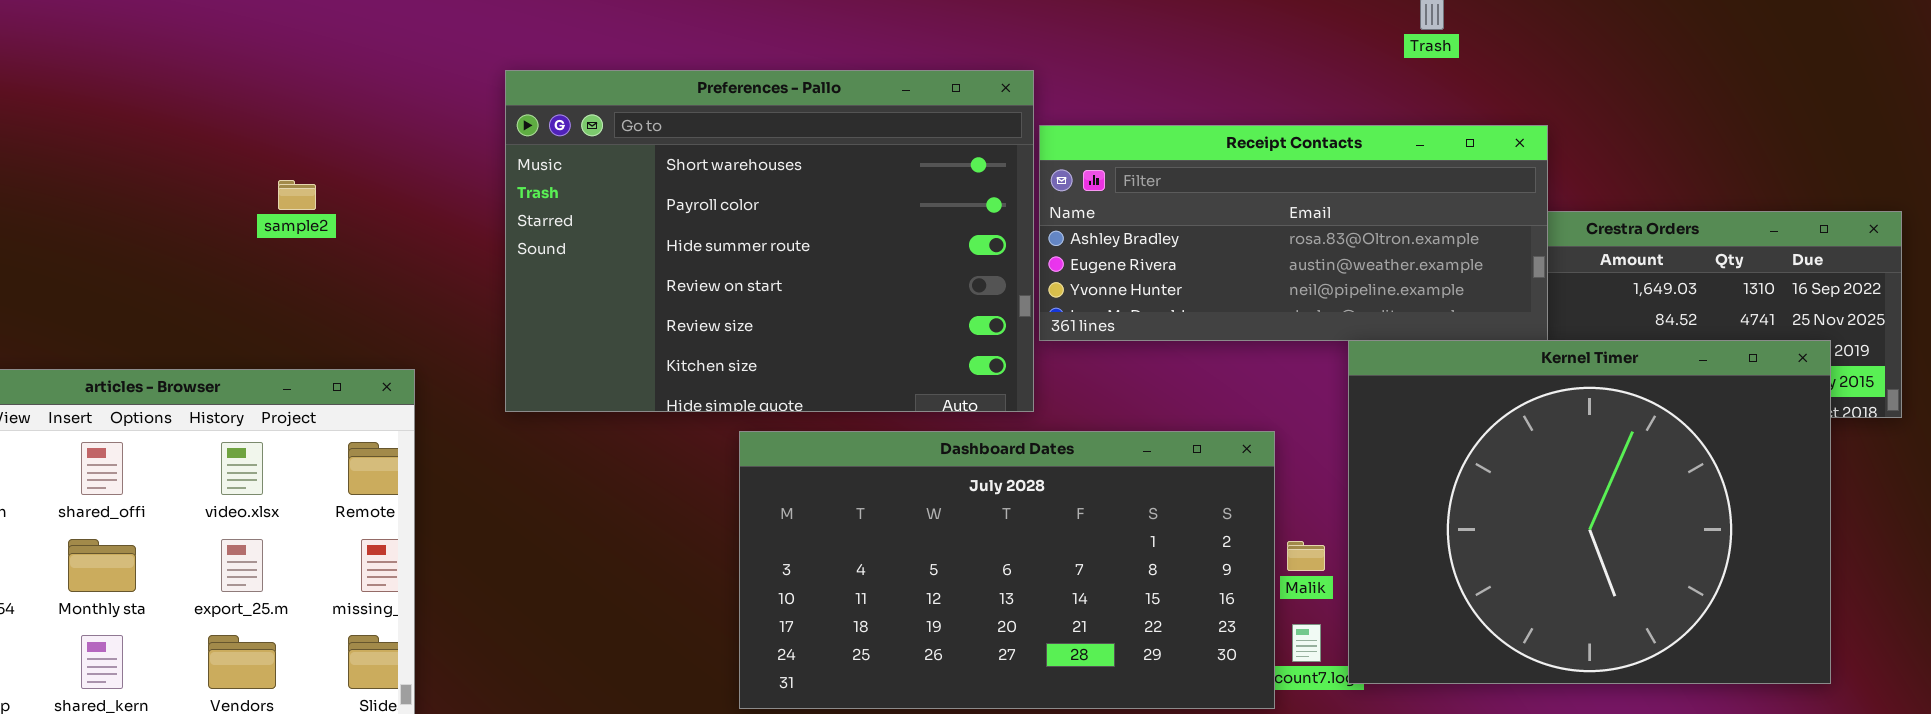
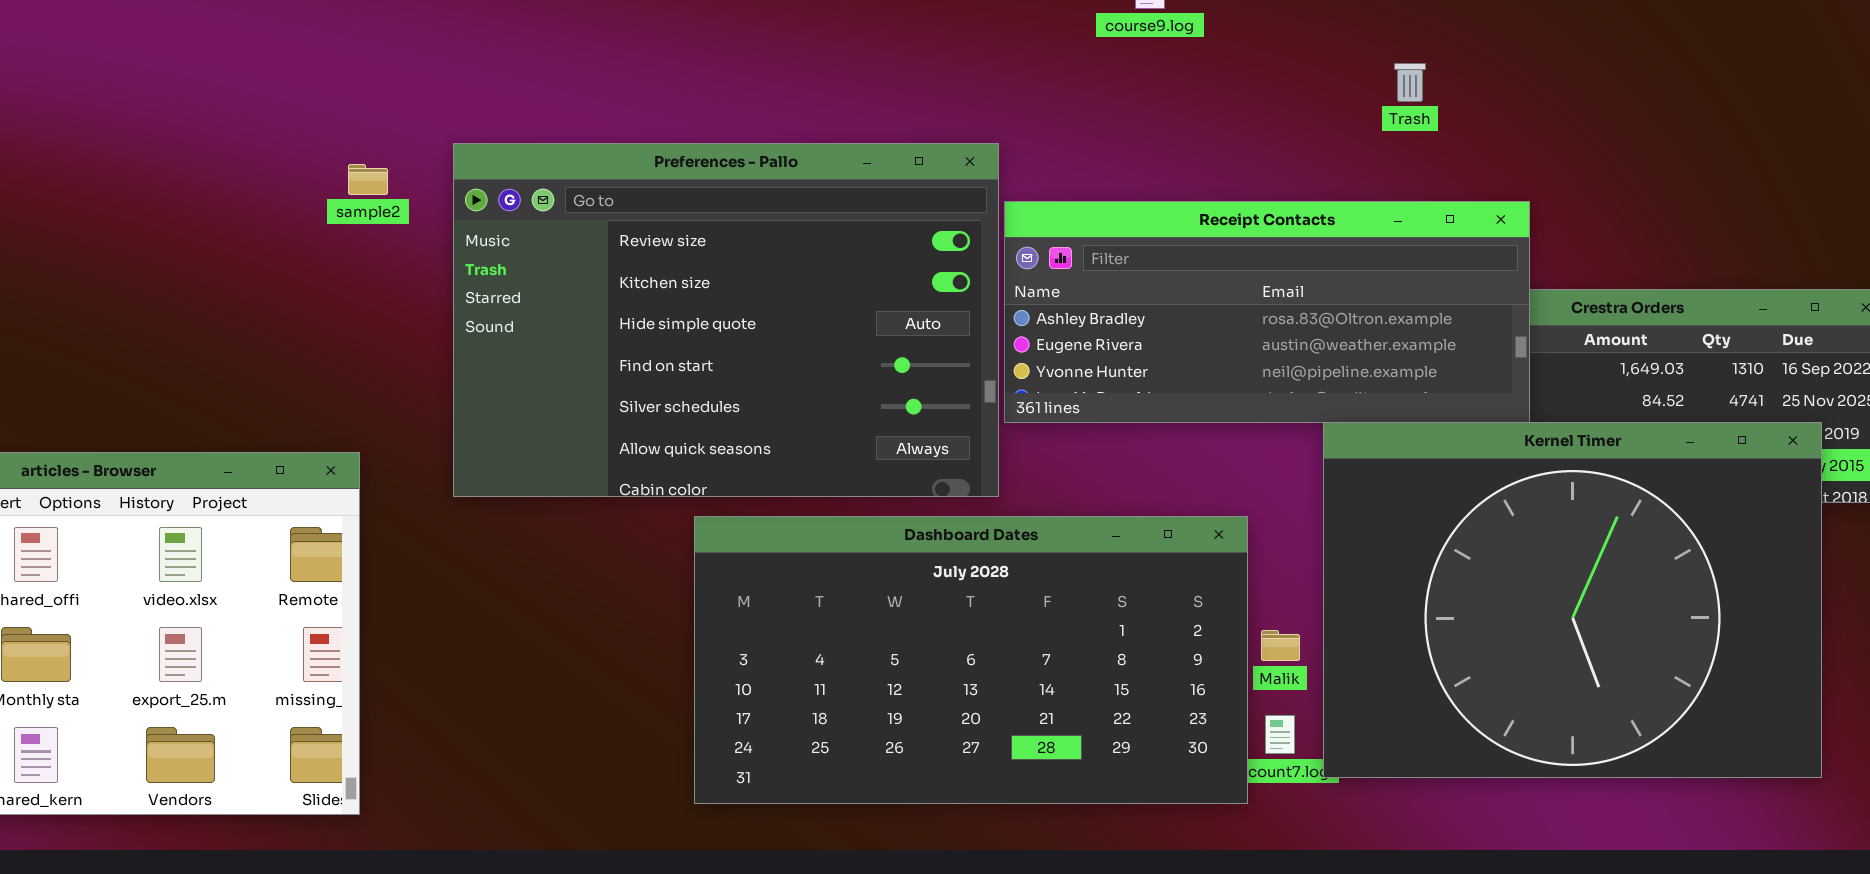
Preferences - Pallo: [505,70,1034,412] -> [453,143,999,497], scrolled down 4 rows
sample2: [278,180,316,210] -> [348,164,388,195], moved

